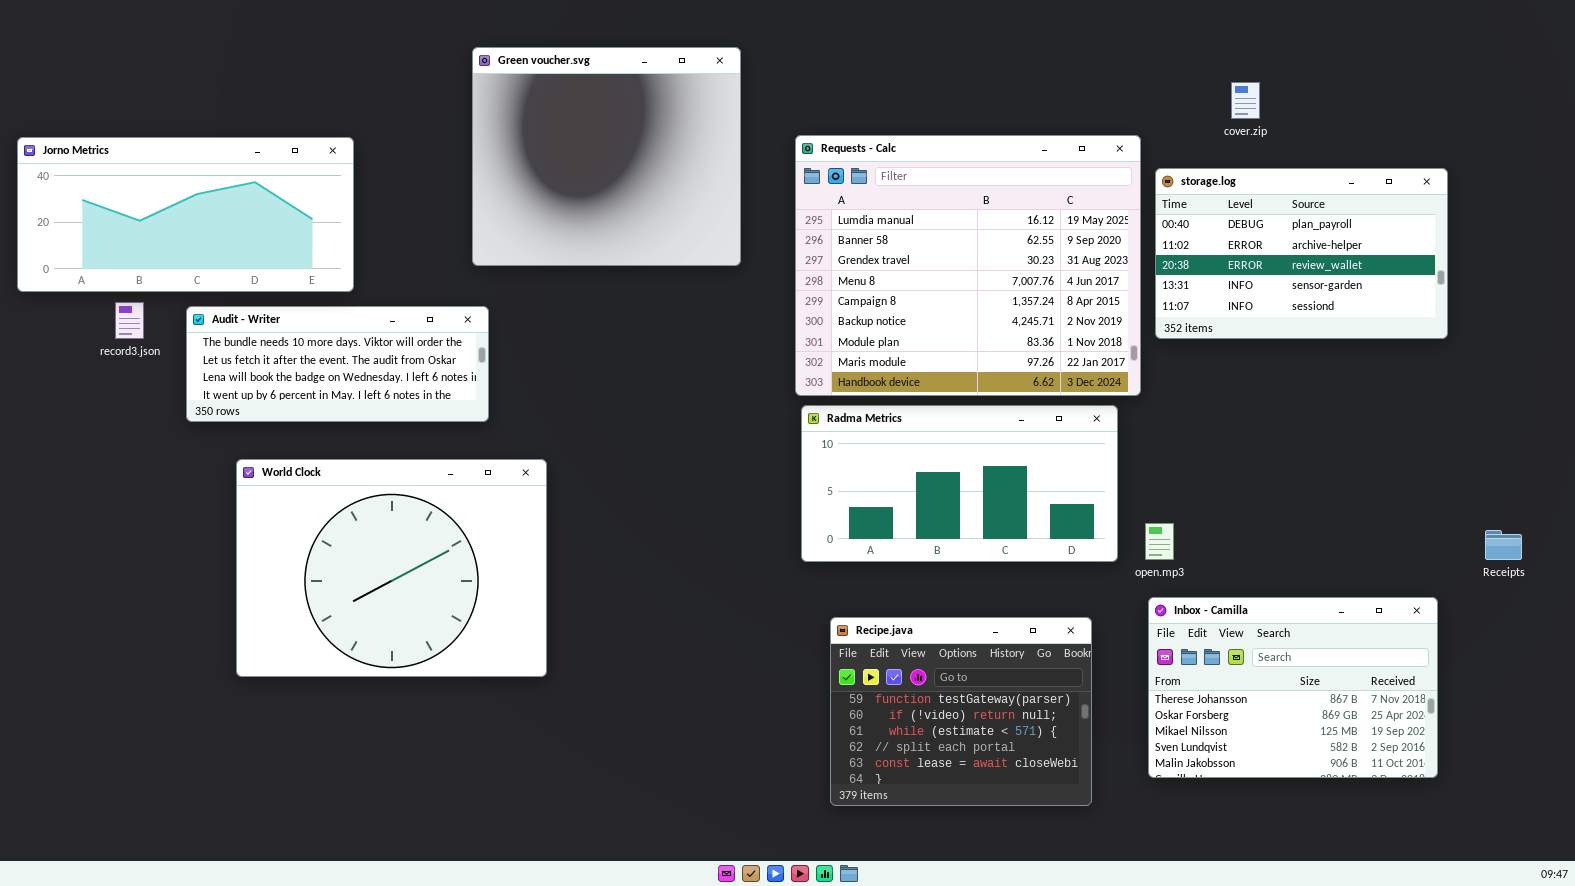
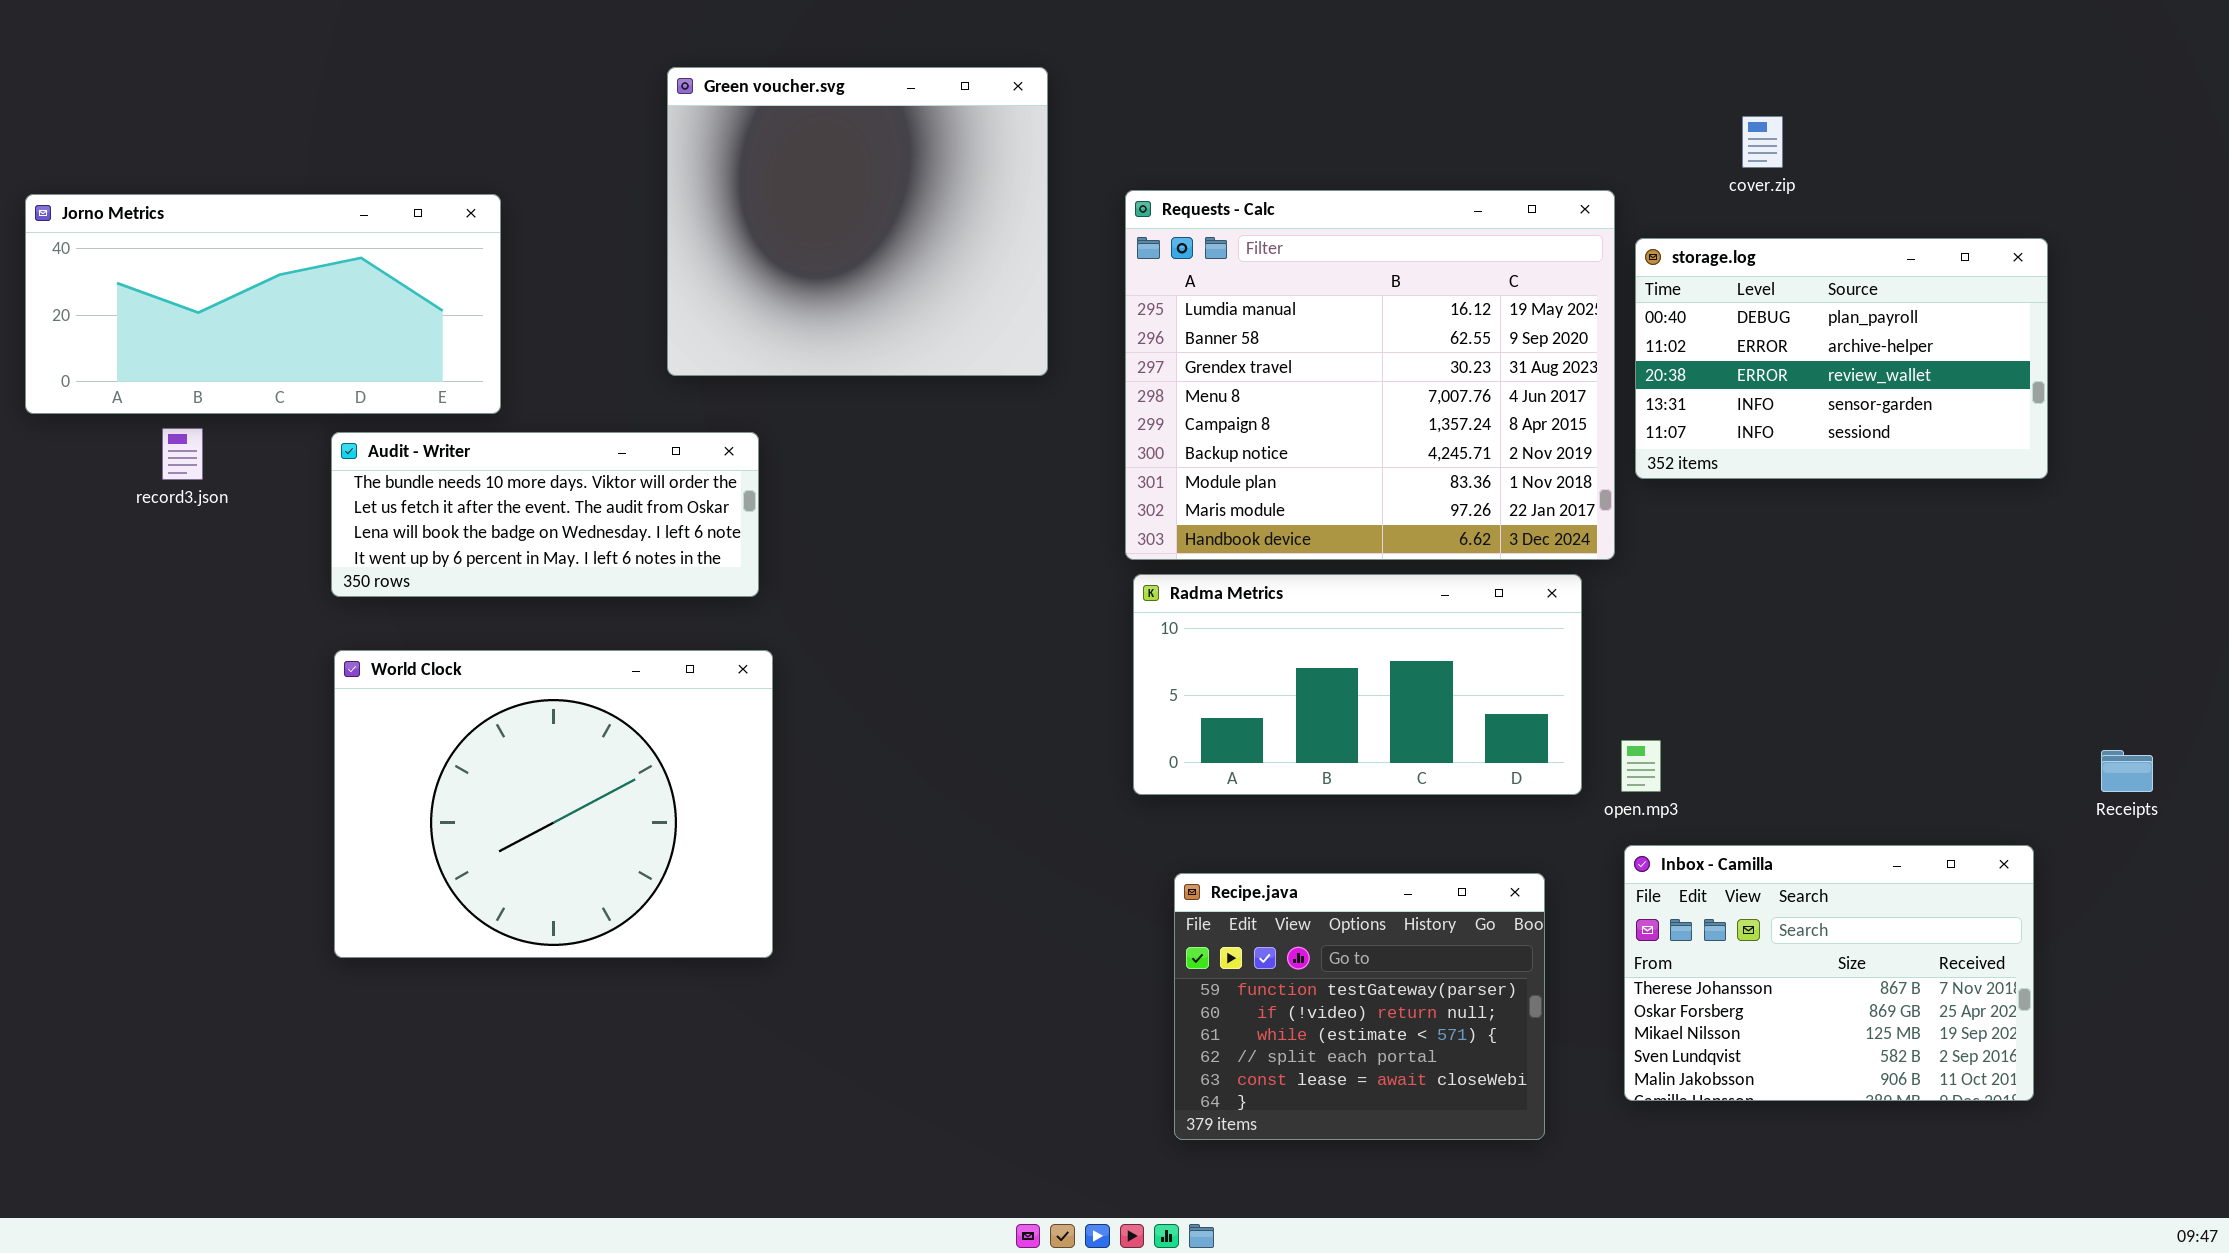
Audit - Writer: [186,306,489,422] -> [331,432,759,597], moved

